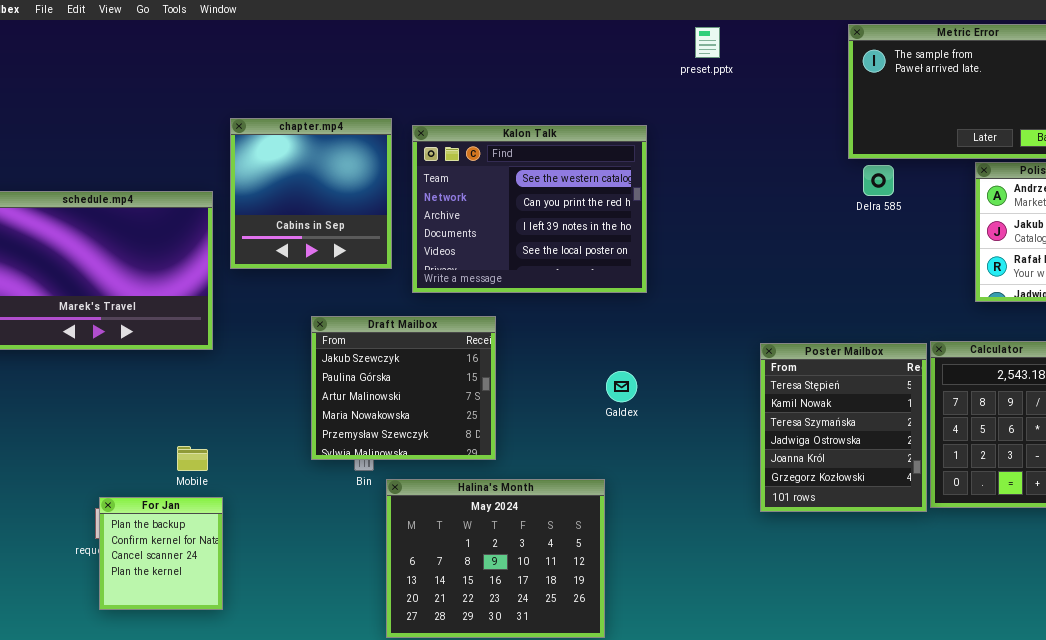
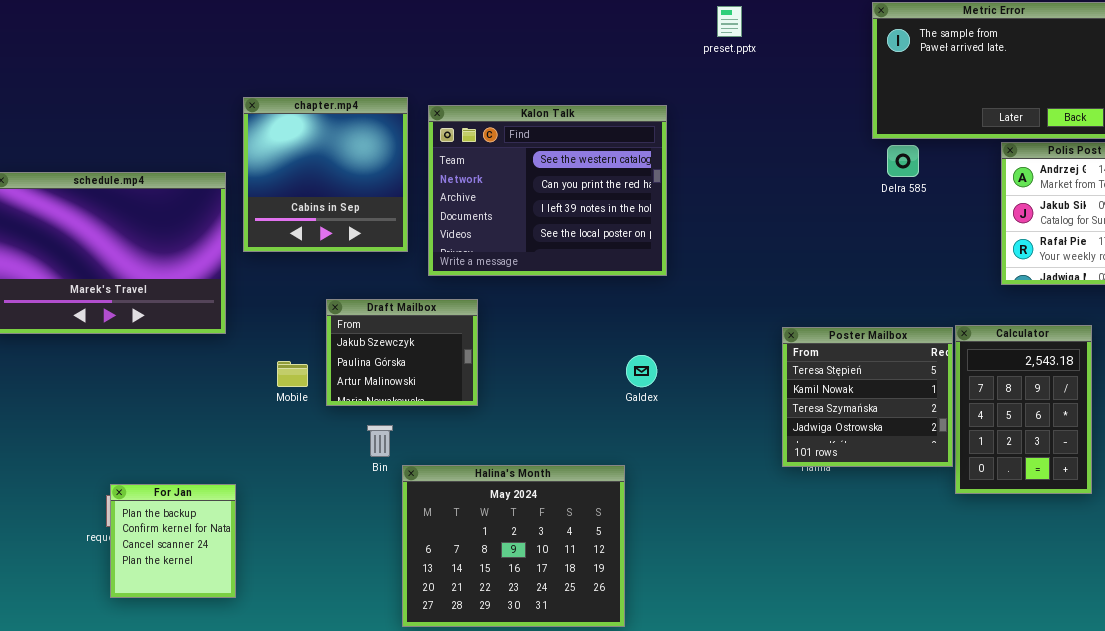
Draft Mailbox: [311,316,496,460] -> [326,299,478,406], resized
Poster Mailbox: [760,343,927,512] -> [782,327,953,467], resized
Mobile: [177,446,208,471] -> [277,361,308,387], moved

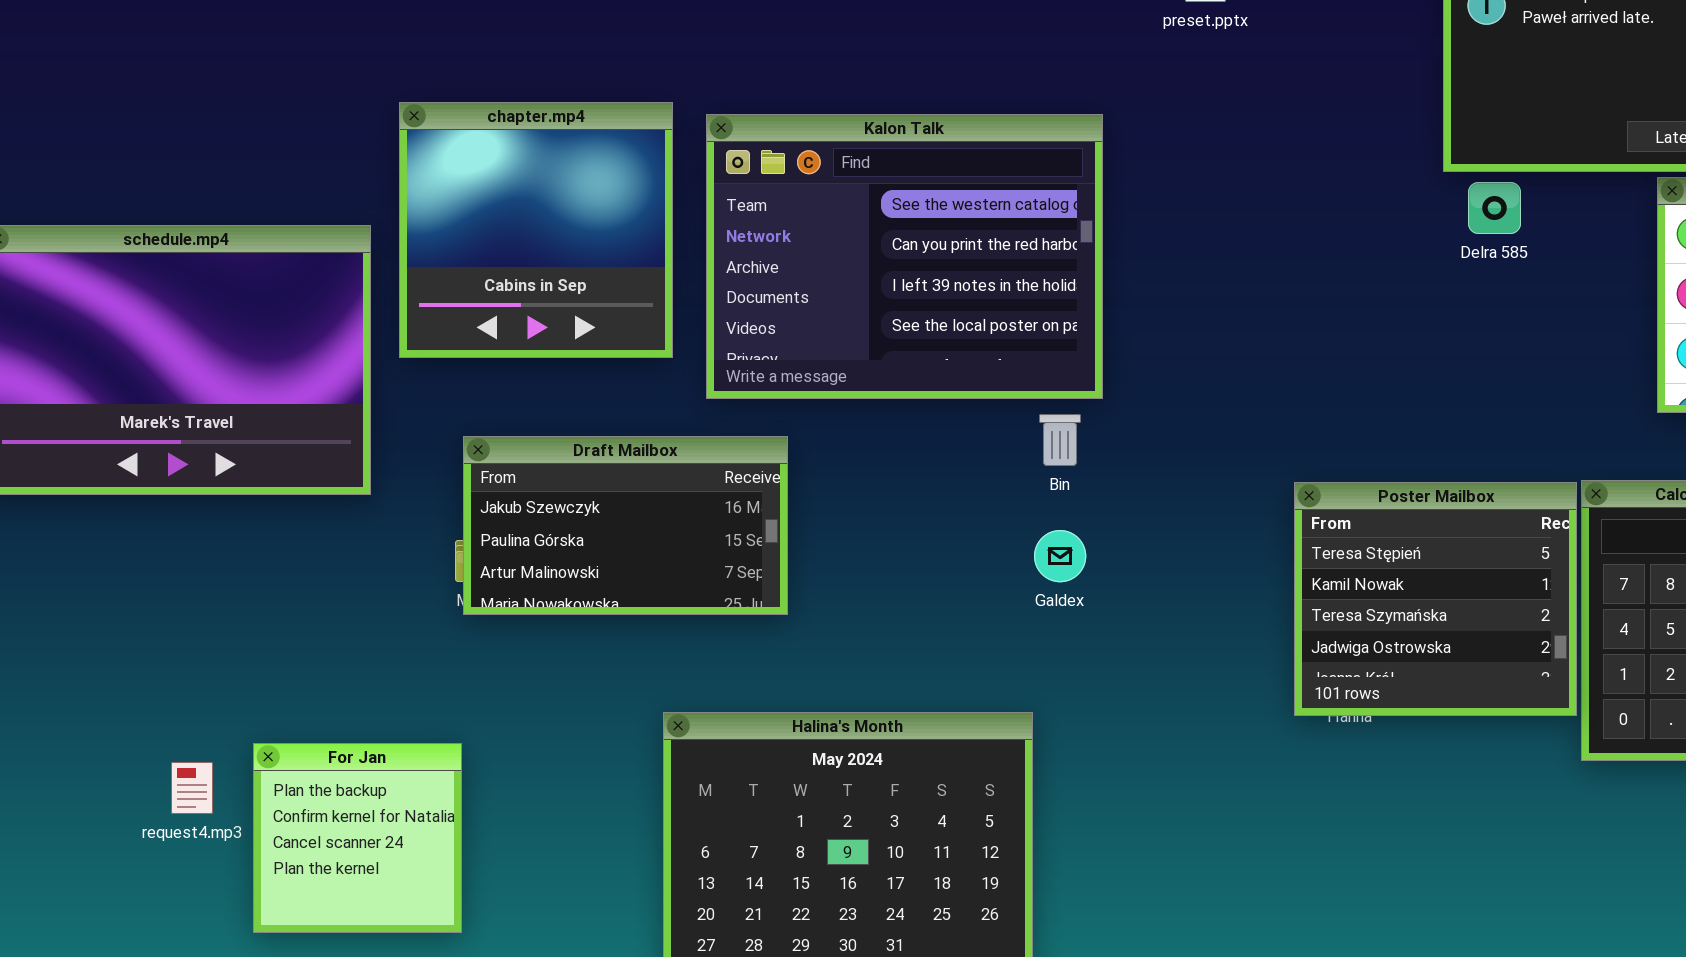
Draft Mailbox: [326,299,478,406] -> [463,436,788,615], resized
Bin: [367,425,393,457] -> [1039,414,1081,466], moved
For Jan: [110,484,236,598] -> [253,743,462,933], moved

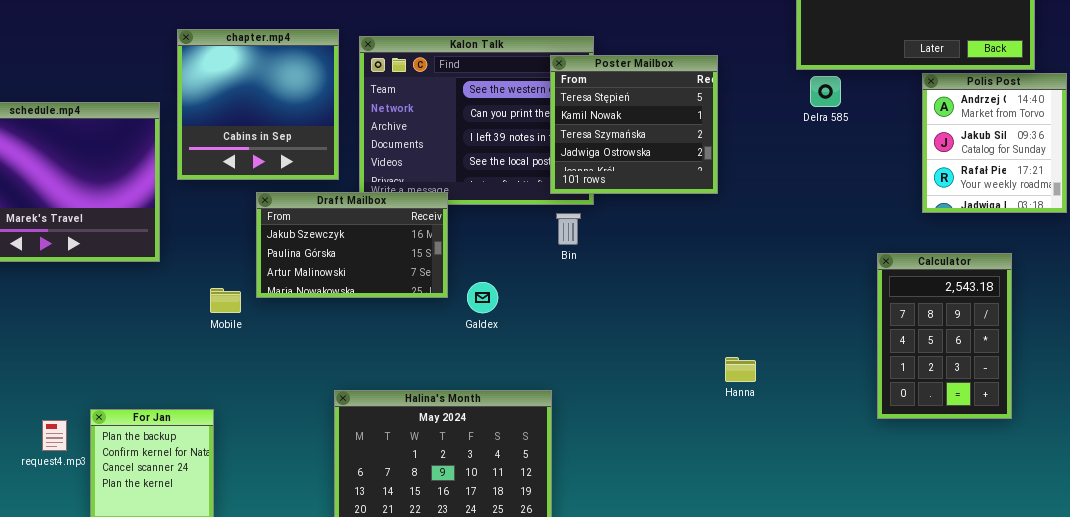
Draft Mailbox: [463,436,788,615] -> [256,192,448,298], moved
Poster Mailbox: [1294,482,1577,716] -> [550,55,718,194], moved
Galdex: [1034,530,1086,582] -> [467,282,498,313], moved

